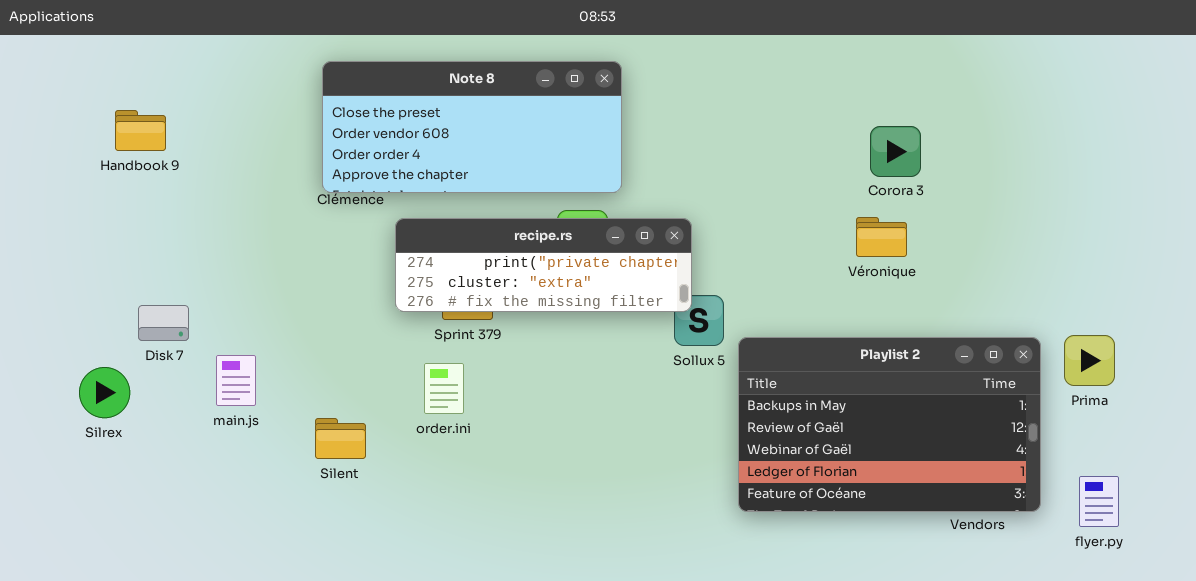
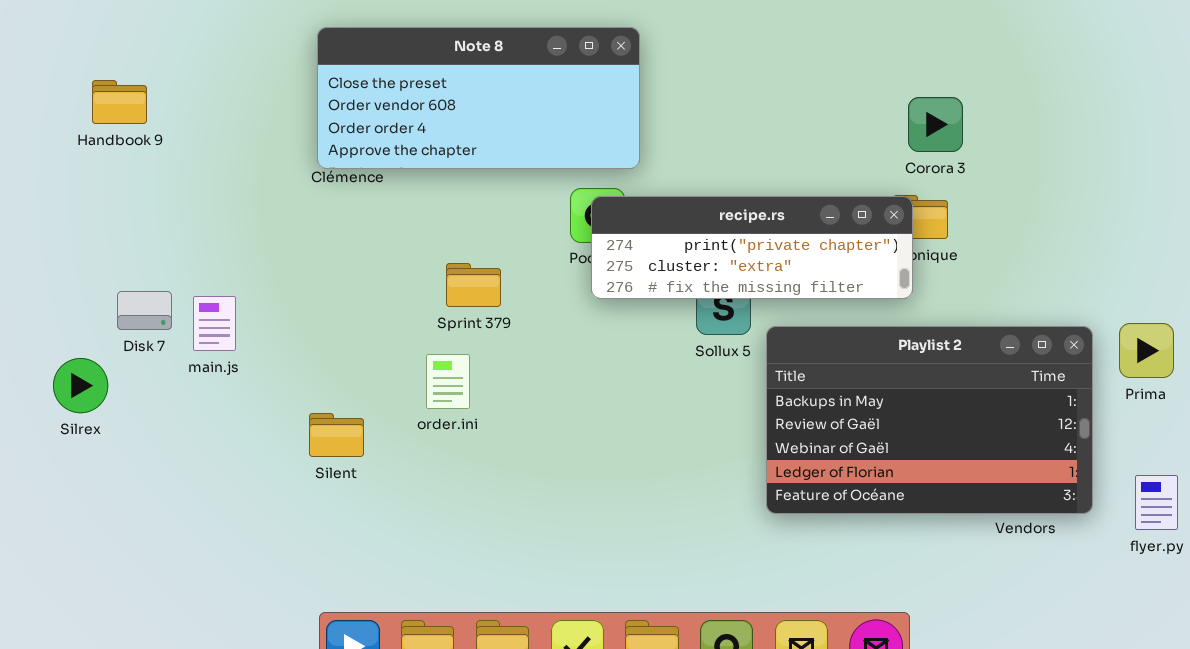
recipe.rs: [395,218,692,312] -> [591,196,913,299], moved
main.js: [216,355,256,406] -> [193,296,236,351], moved

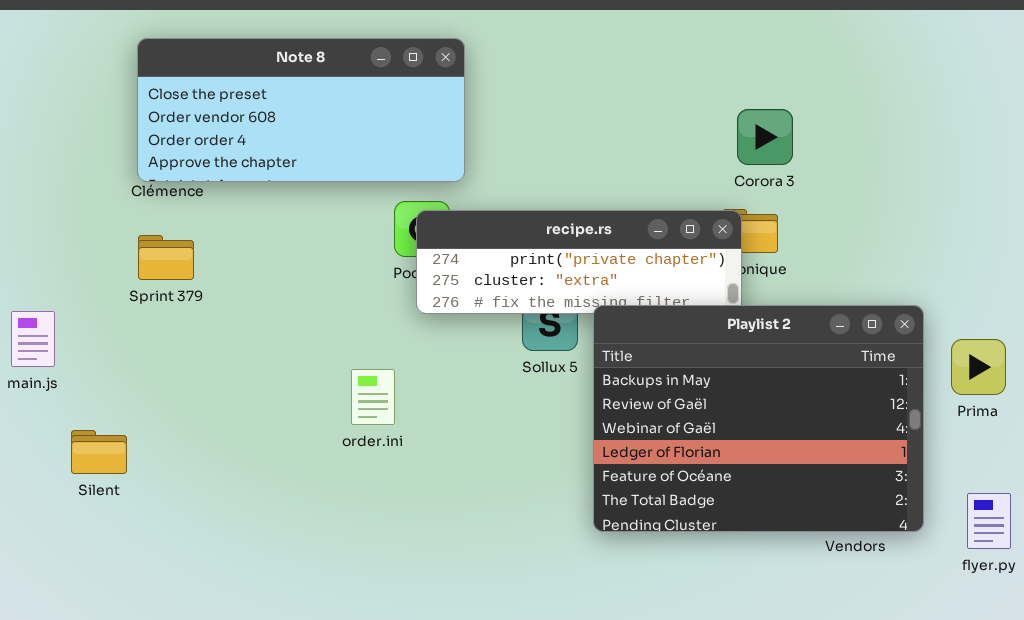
Sprint 379: [446,263,501,307] -> [138,235,194,280], moved
Playlist 2: [766,326,1093,514] -> [593,305,924,532], resized
order.ini: [426,354,470,409] -> [351,369,395,425], moved
Silent: [309,413,364,457] -> [71,430,127,474], moved

